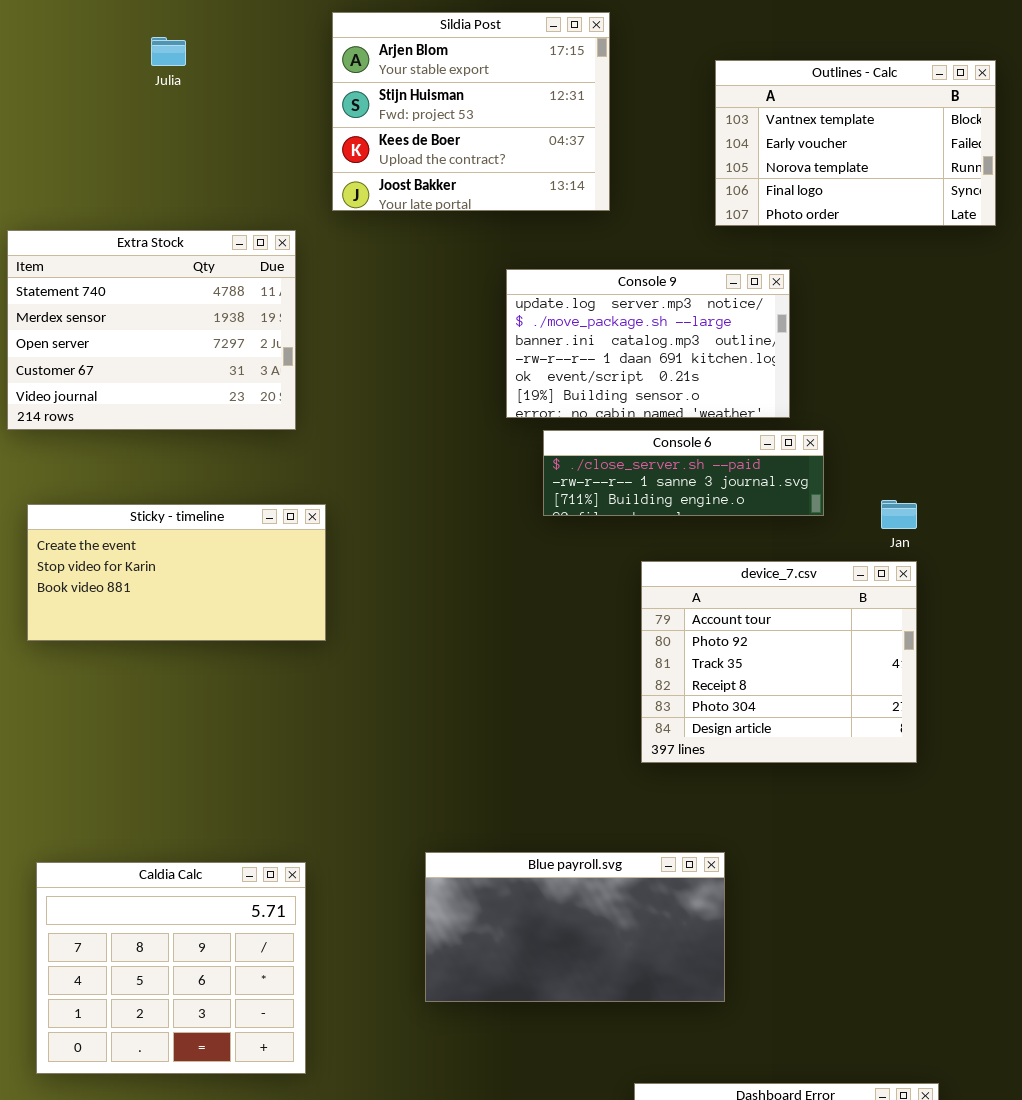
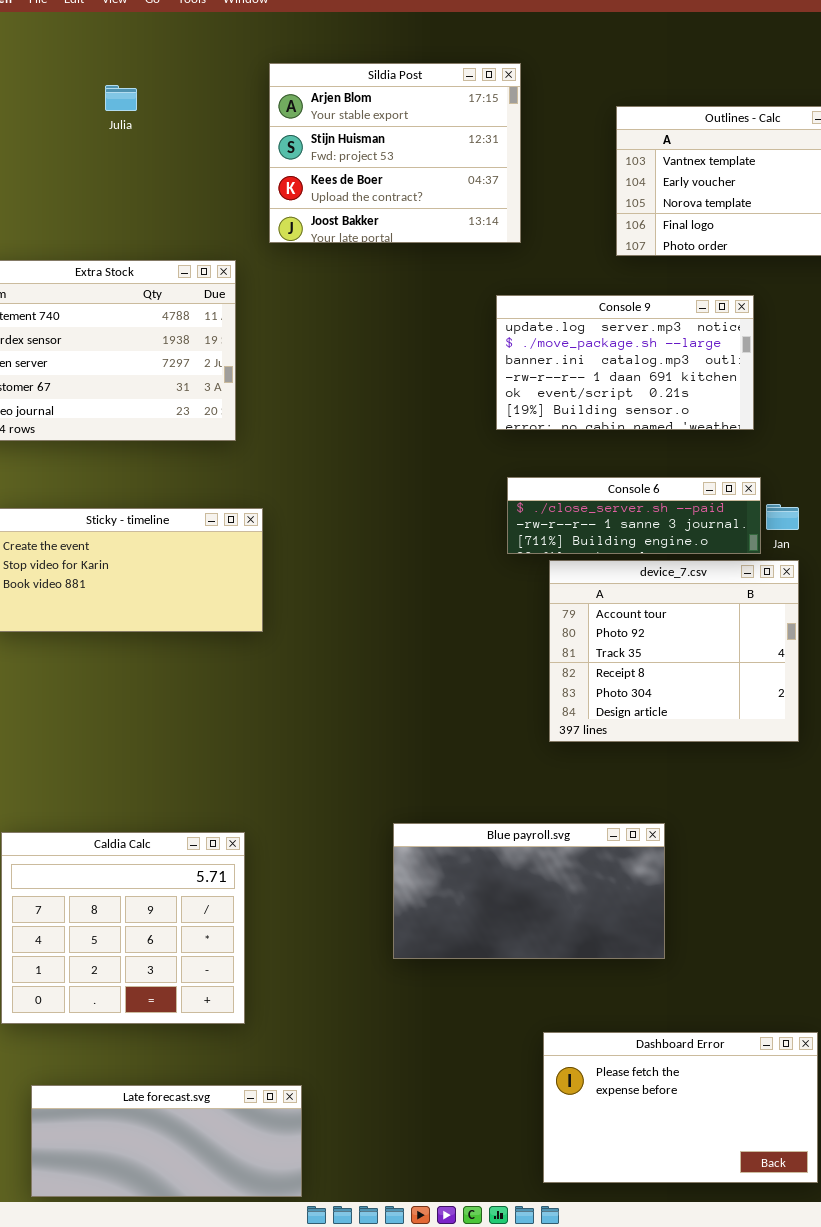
Console 9: [506,269,790,418] -> [496,295,754,430], moved
Console 6: [543,430,824,516] -> [507,477,761,554], moved
Blue payroll.svg: [425,852,725,1002] -> [393,823,665,959], moved

